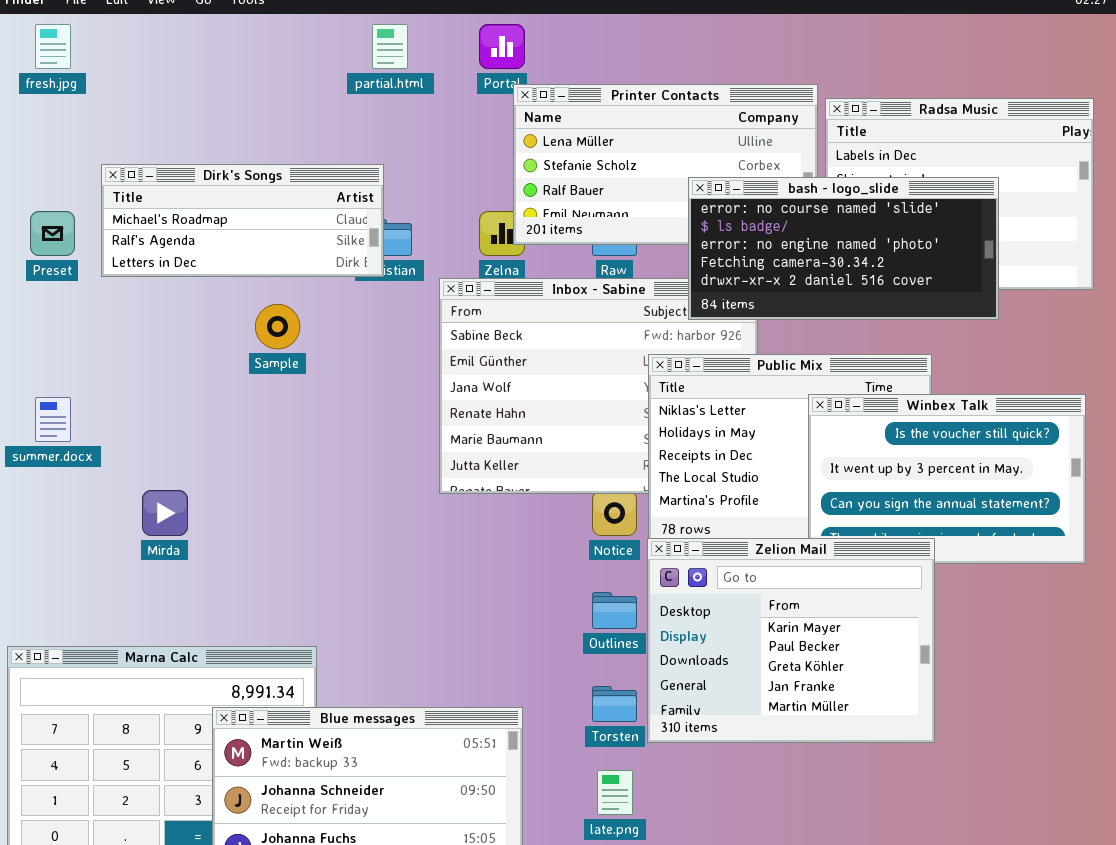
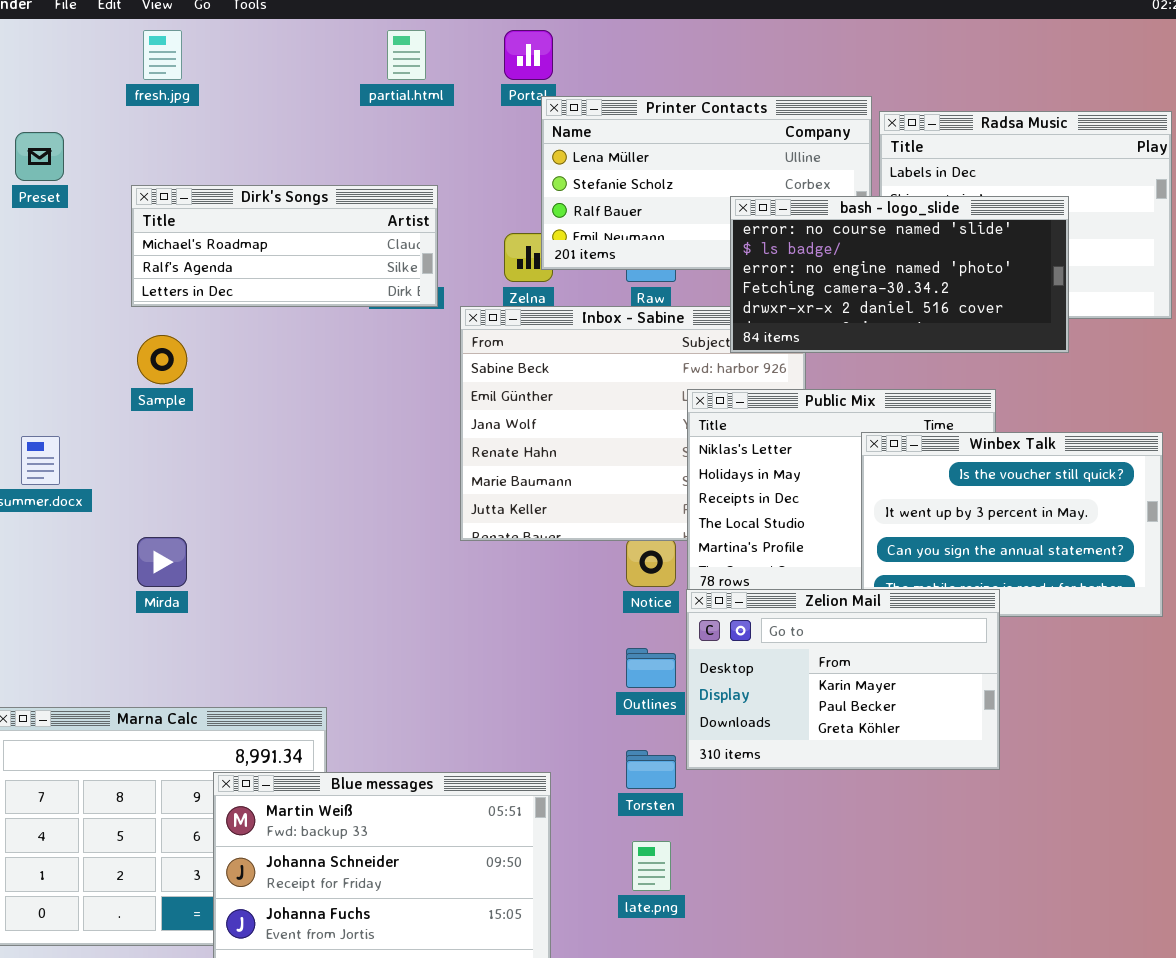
fresh.jpg: [35,24,71,69] -> [143,30,182,80], moved
Dirk's Songs: [101,164,384,277] -> [131,185,438,307], moved
Preset: [30,211,75,256] -> [15,132,64,181], moved
Sample: [255,304,300,349] -> [137,335,187,384], moved
Zelion Mail: [647,538,935,743] -> [686,589,1000,770], resized

